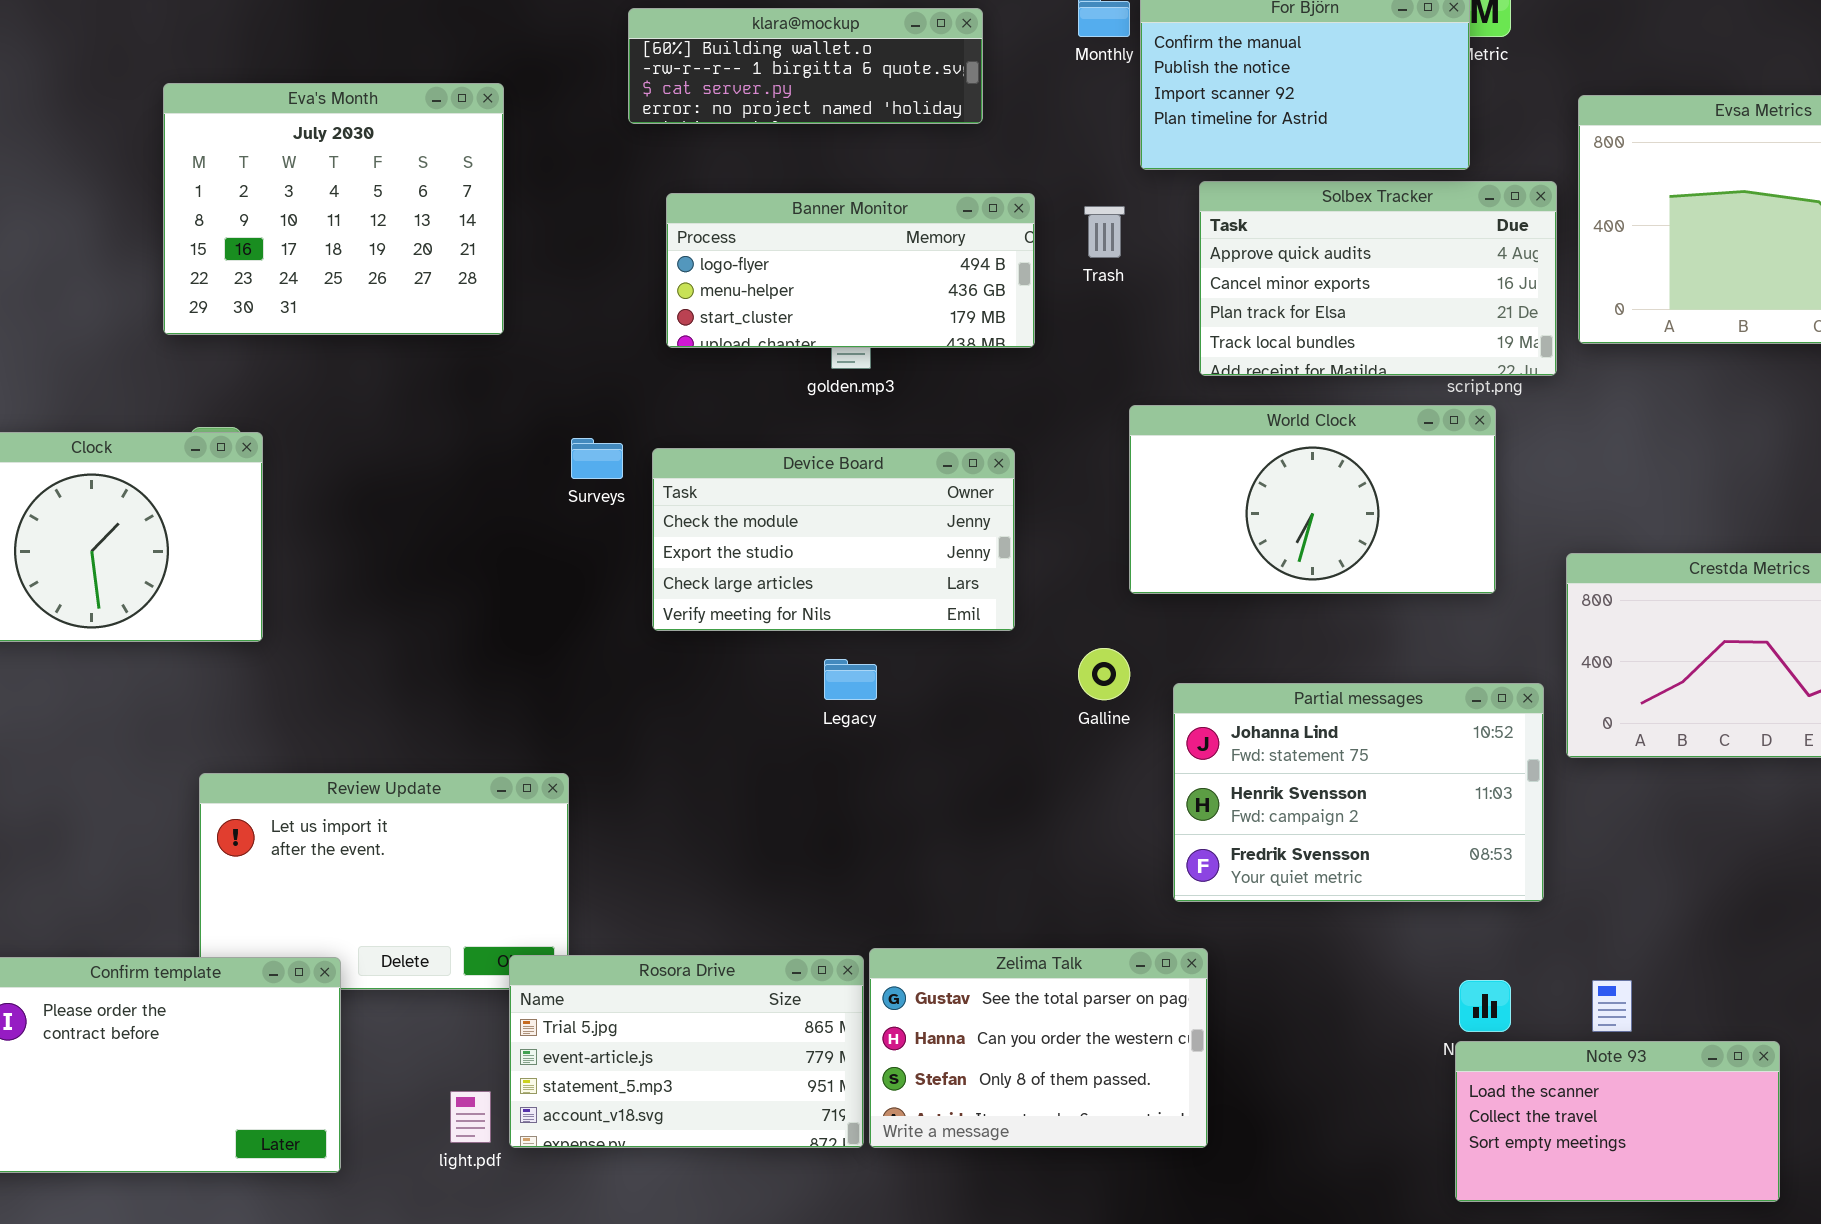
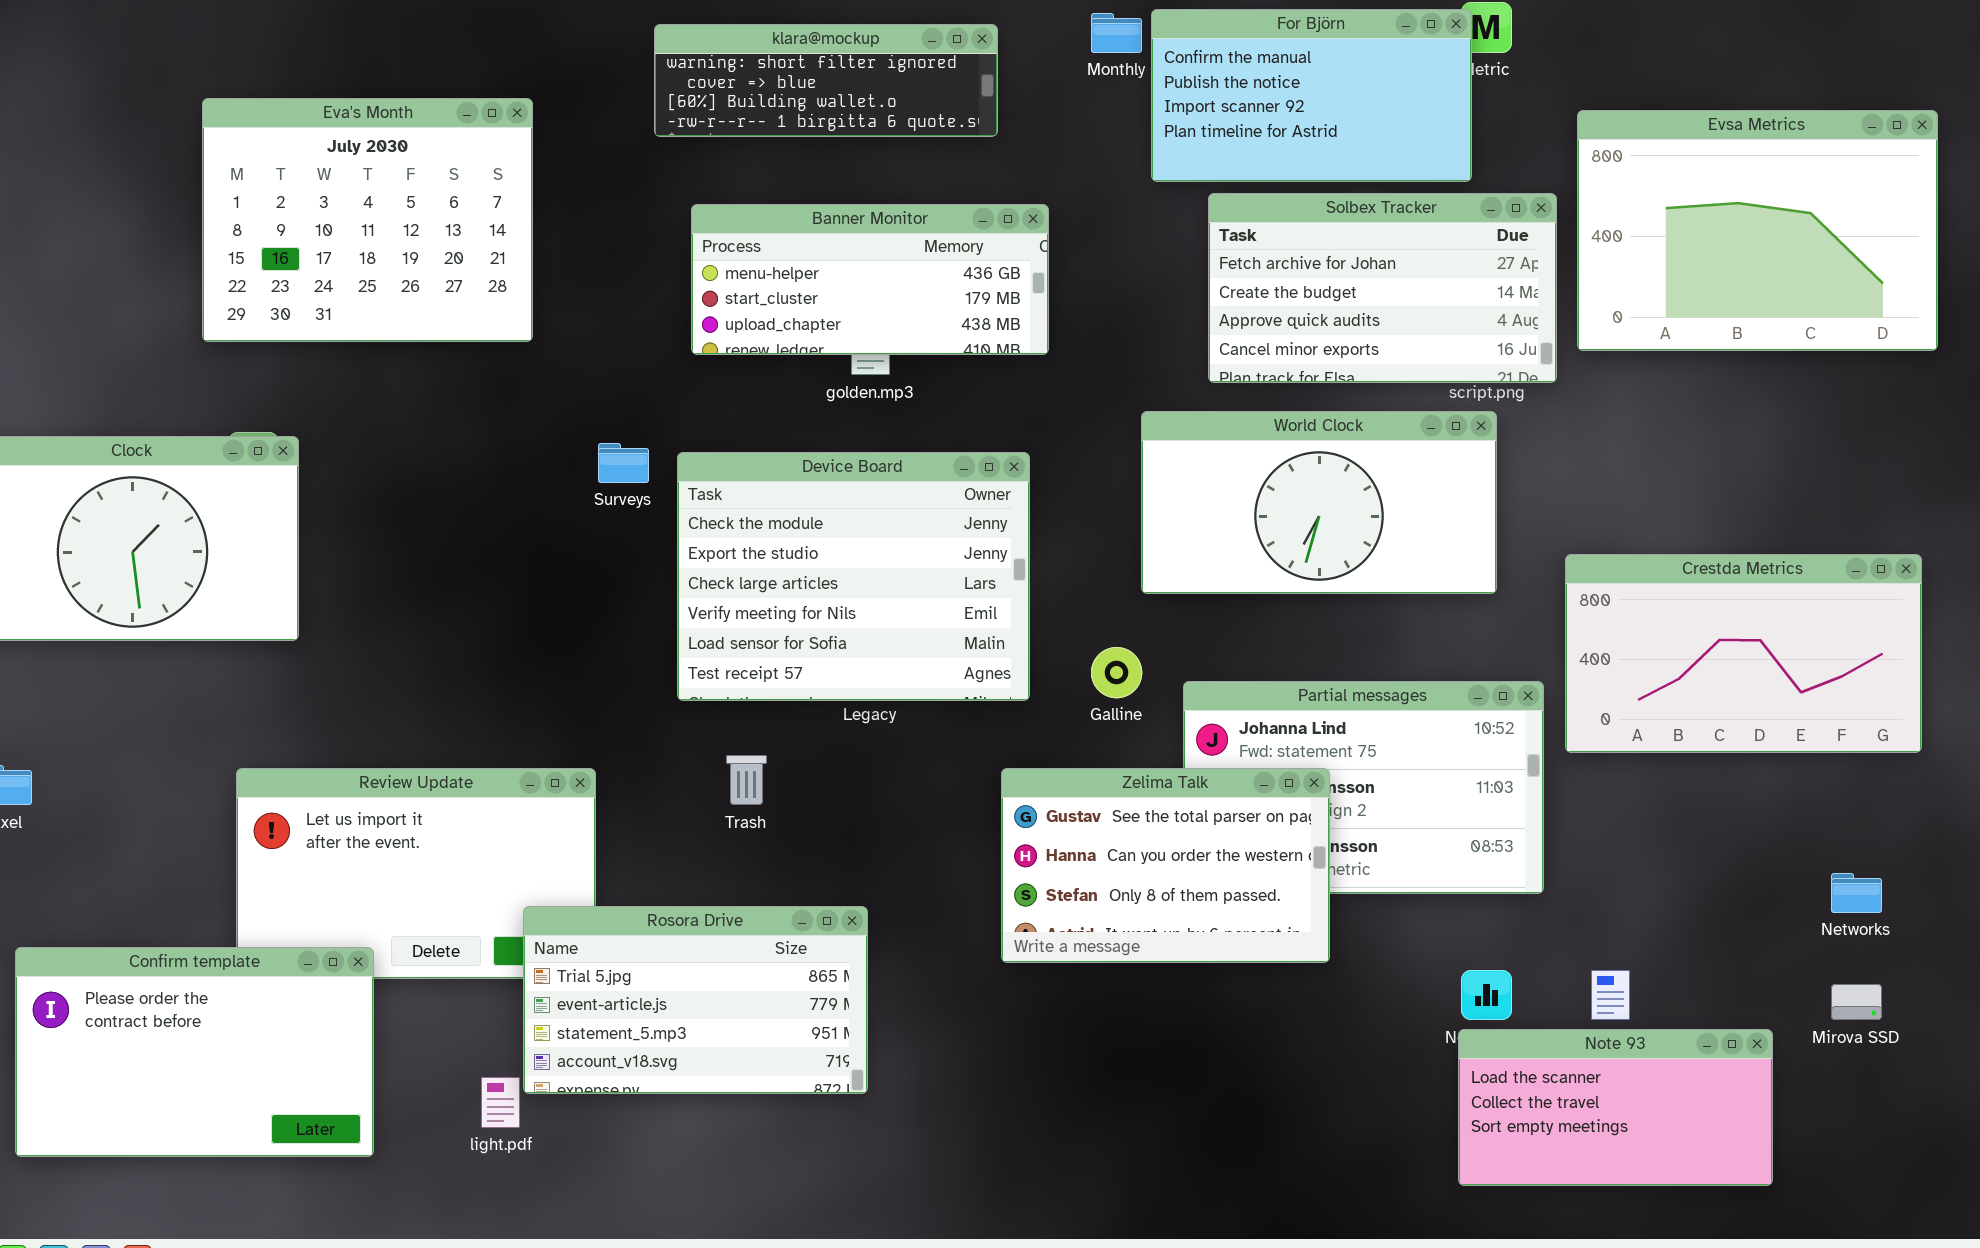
klara@mockup: [628,8,983,124] -> [654,24,998,137], scrolled up 2 rows
Solbex Tracker: [1199,181,1557,376] -> [1208,193,1557,383], scrolled up 2 rows
Banner Monitor: [666,193,1035,348] -> [691,204,1049,355], scrolled down 1 row
Trash: [1084,206,1125,258] -> [726,755,767,805], moved
Device Board: [652,448,1015,631] -> [677,452,1030,701], resized
Zelima Talk: [869,948,1208,1148] -> [1001,768,1330,963], moved
Rosora Drive: [509,955,864,1148] -> [523,906,868,1094], moved

